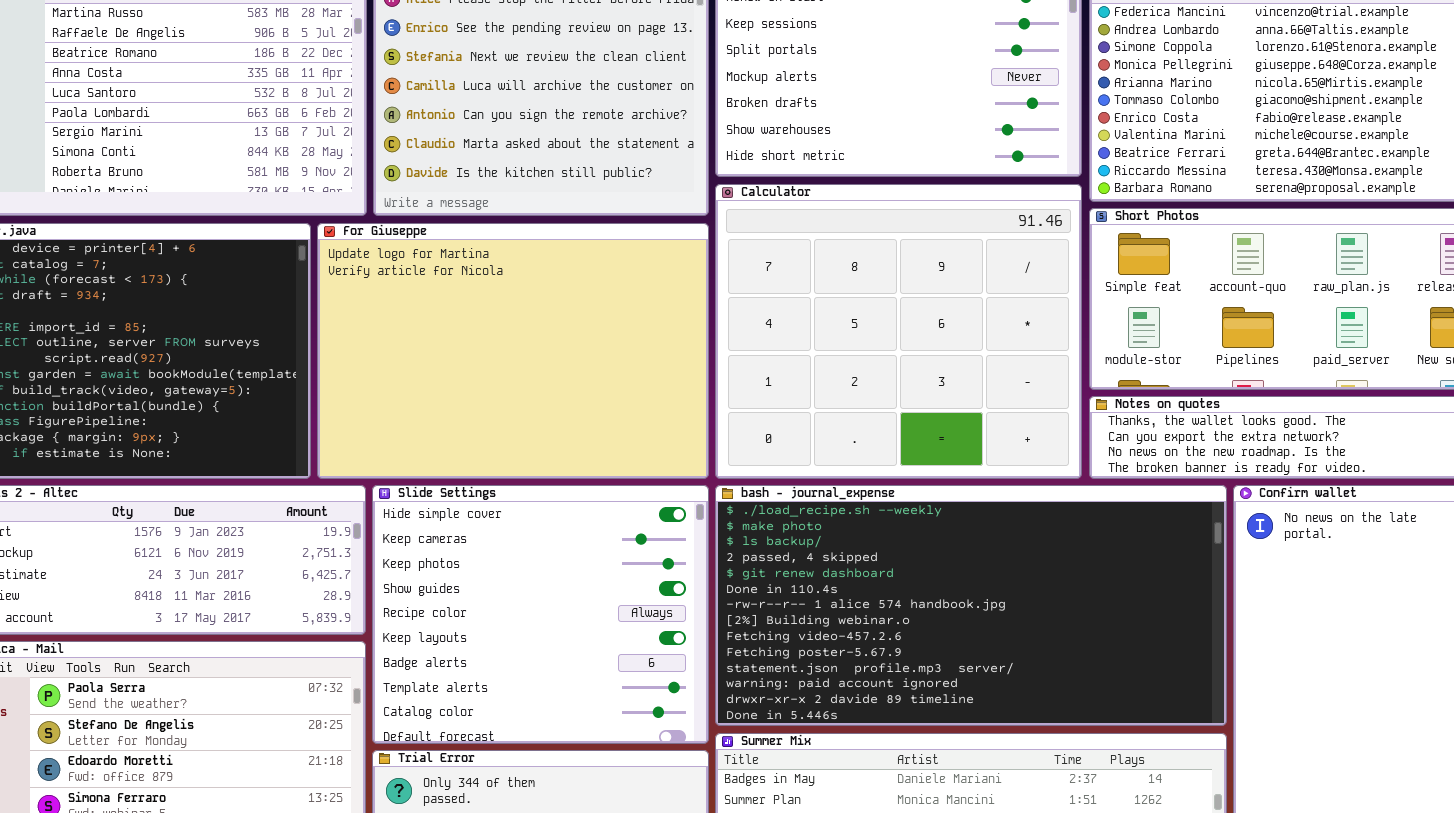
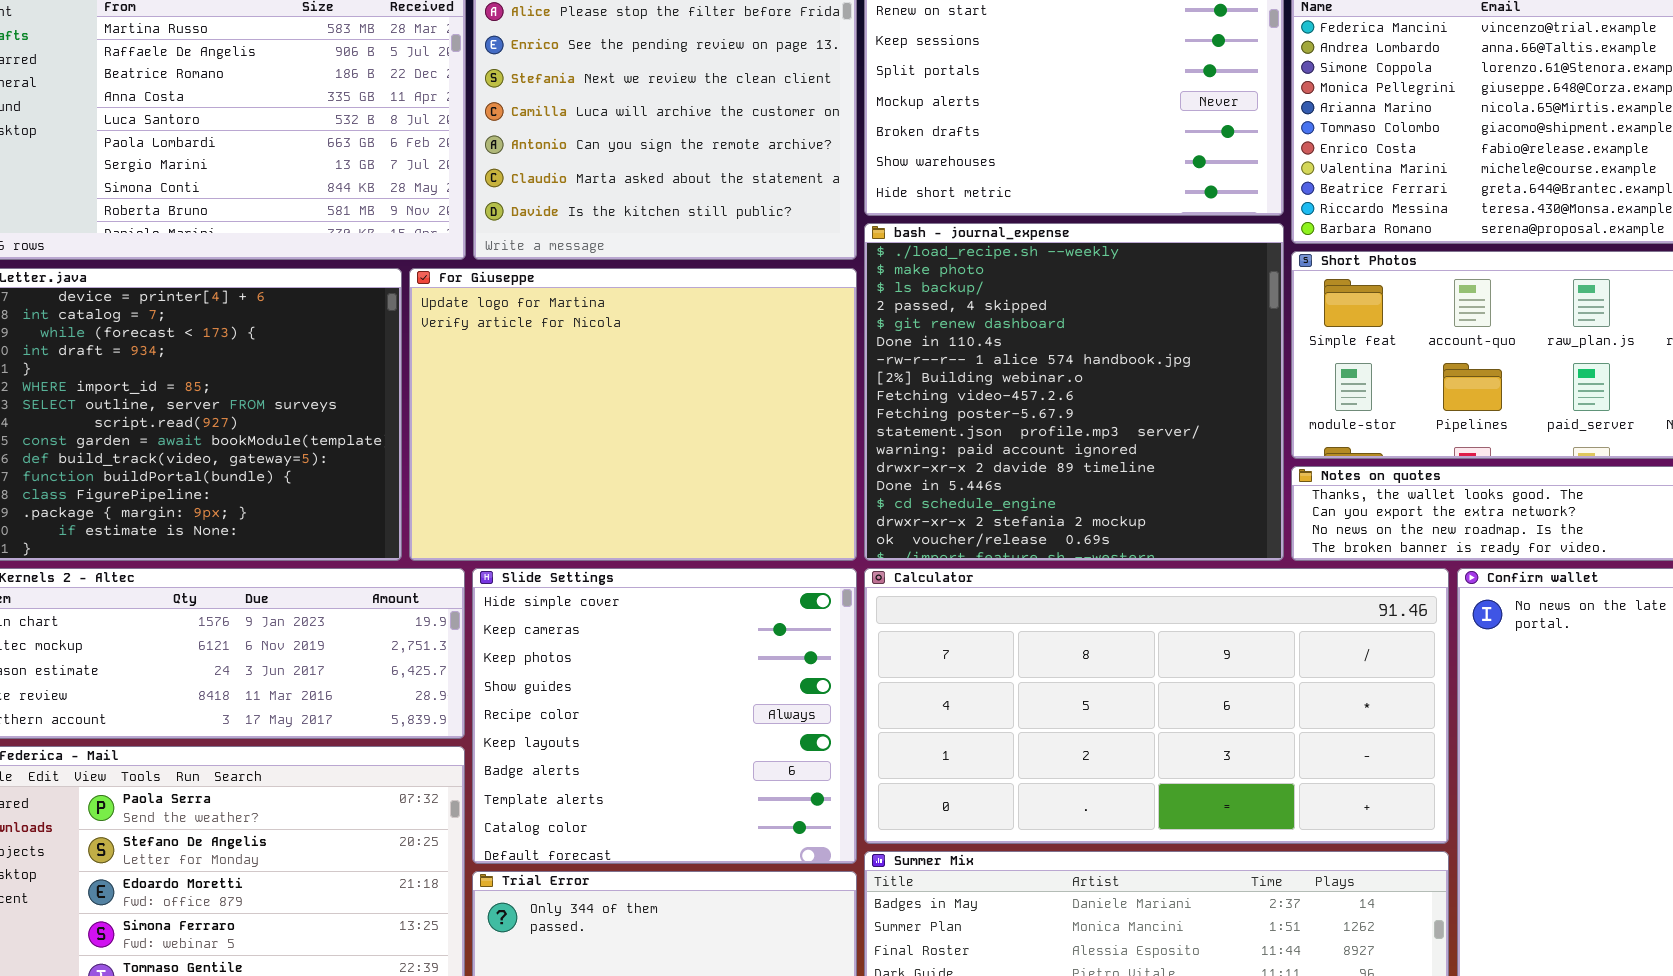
Calculator: [715,184,1082,479] -> [864,568,1449,844], moved, resized
bash - journal_expense: [715,485,1227,726] -> [864,223,1284,561], moved, resized

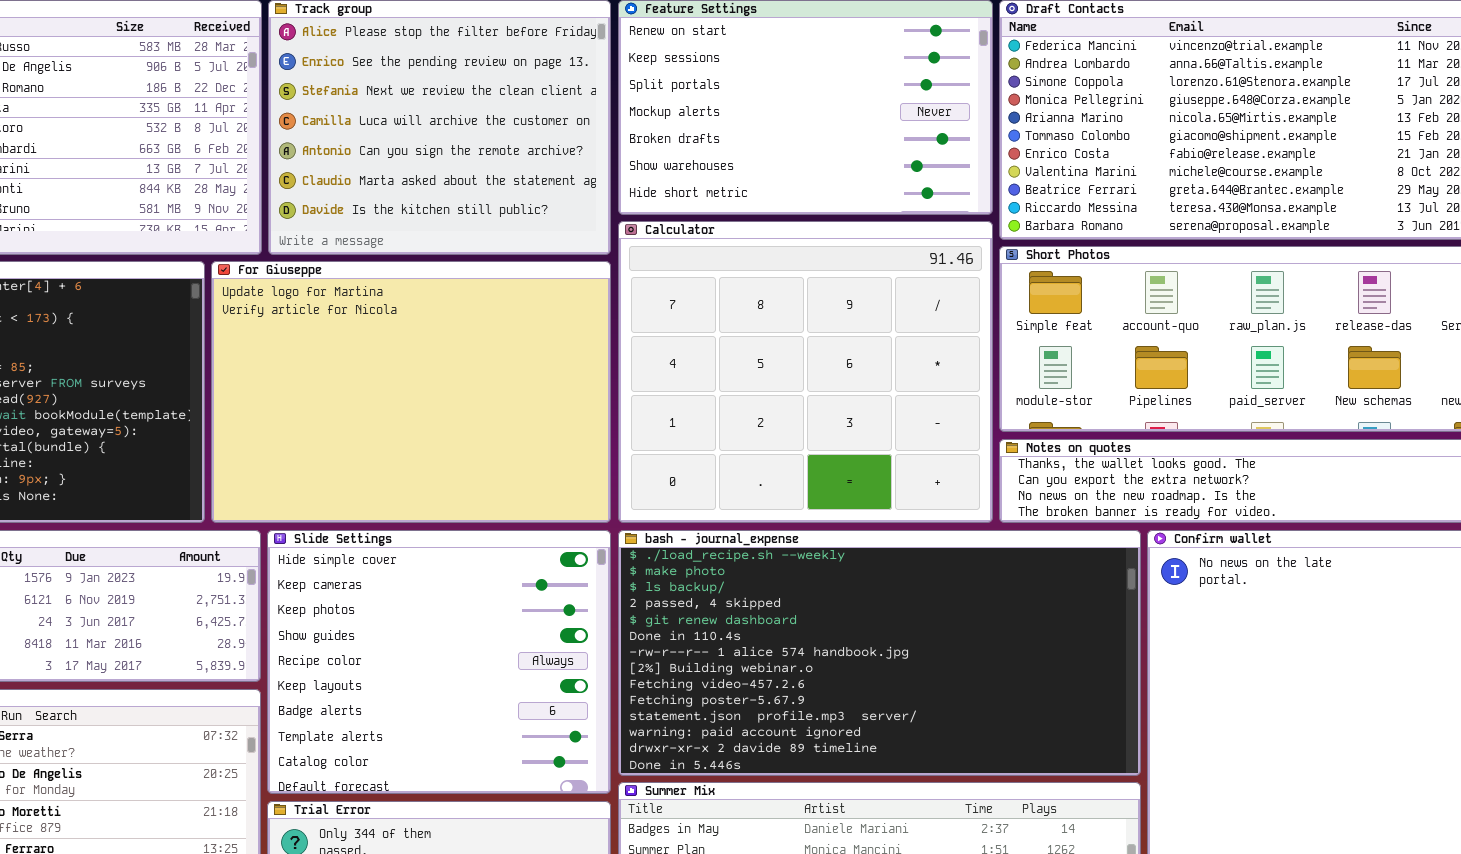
bash - journal_expense: [864,223,1284,561] -> [618,530,1141,776], moved, resized
Calculator: [864,568,1449,844] -> [618,221,993,523], moved, resized

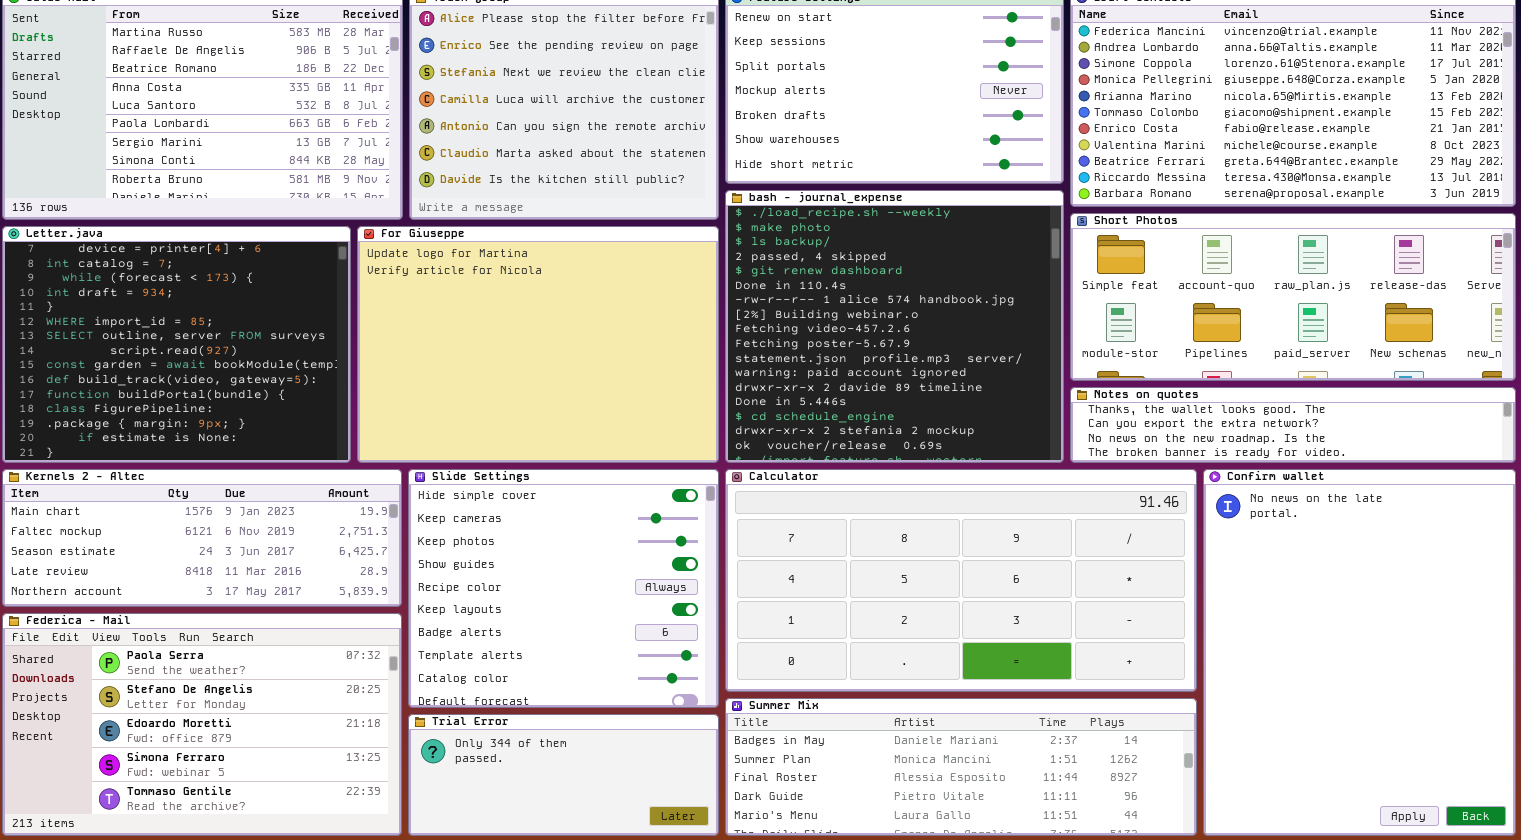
Calculator: [618,221,993,523] -> [725,469,1197,692], moved, resized
bash - journal_expense: [618,530,1141,776] -> [725,190,1064,463], moved, resized

